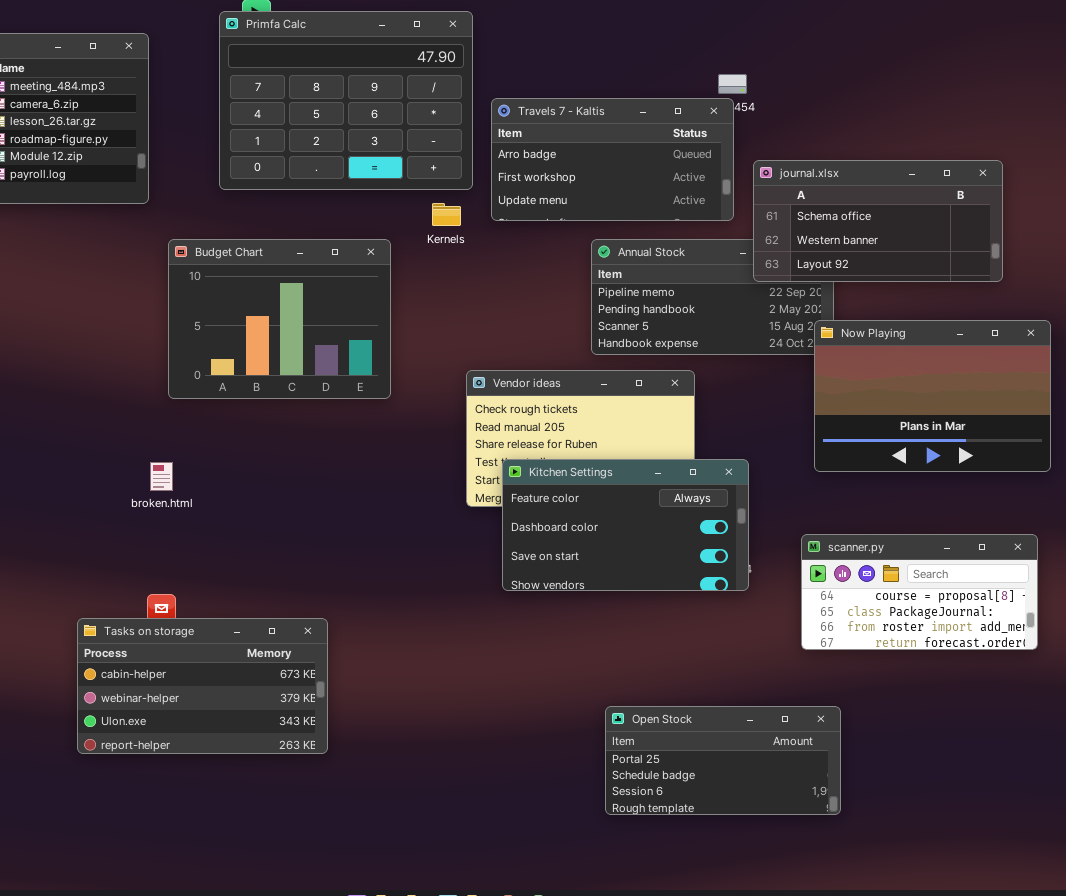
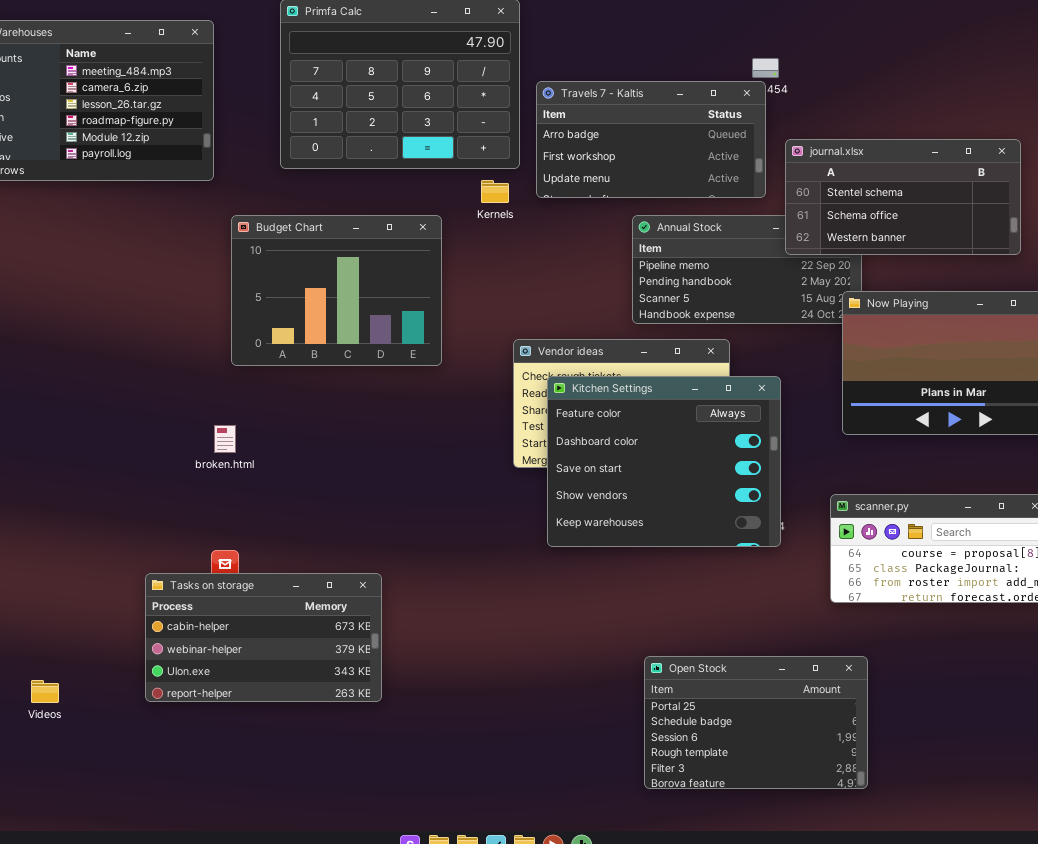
journal.xlsx: [753,160,1003,282] -> [785,139,1021,255], scrolled up 1 row
Kitchen Settings: [502,459,749,591] -> [547,376,781,547], resized
Open Stock: [605,706,841,815] -> [644,656,868,789], resized

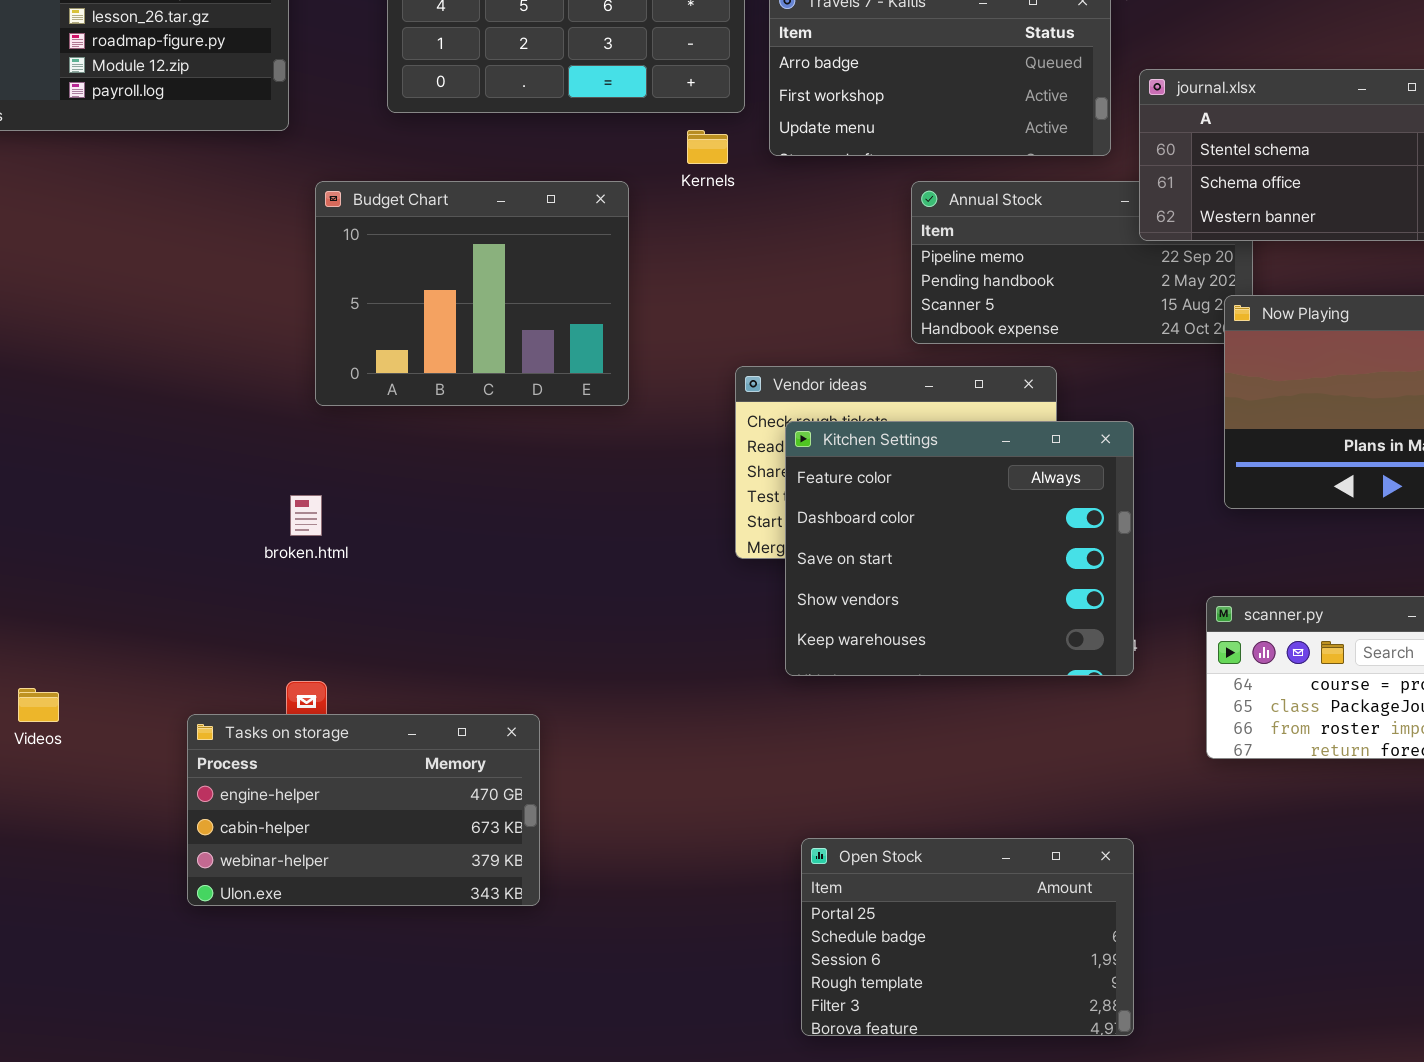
Tasks on storage: [145,573,382,702] -> [187,714,540,906], scrolled up 1 row
Open Stock: [644,656,868,789] -> [801,838,1134,1036], moved
Videos: [31,680,59,703] -> [18,688,59,722], moved

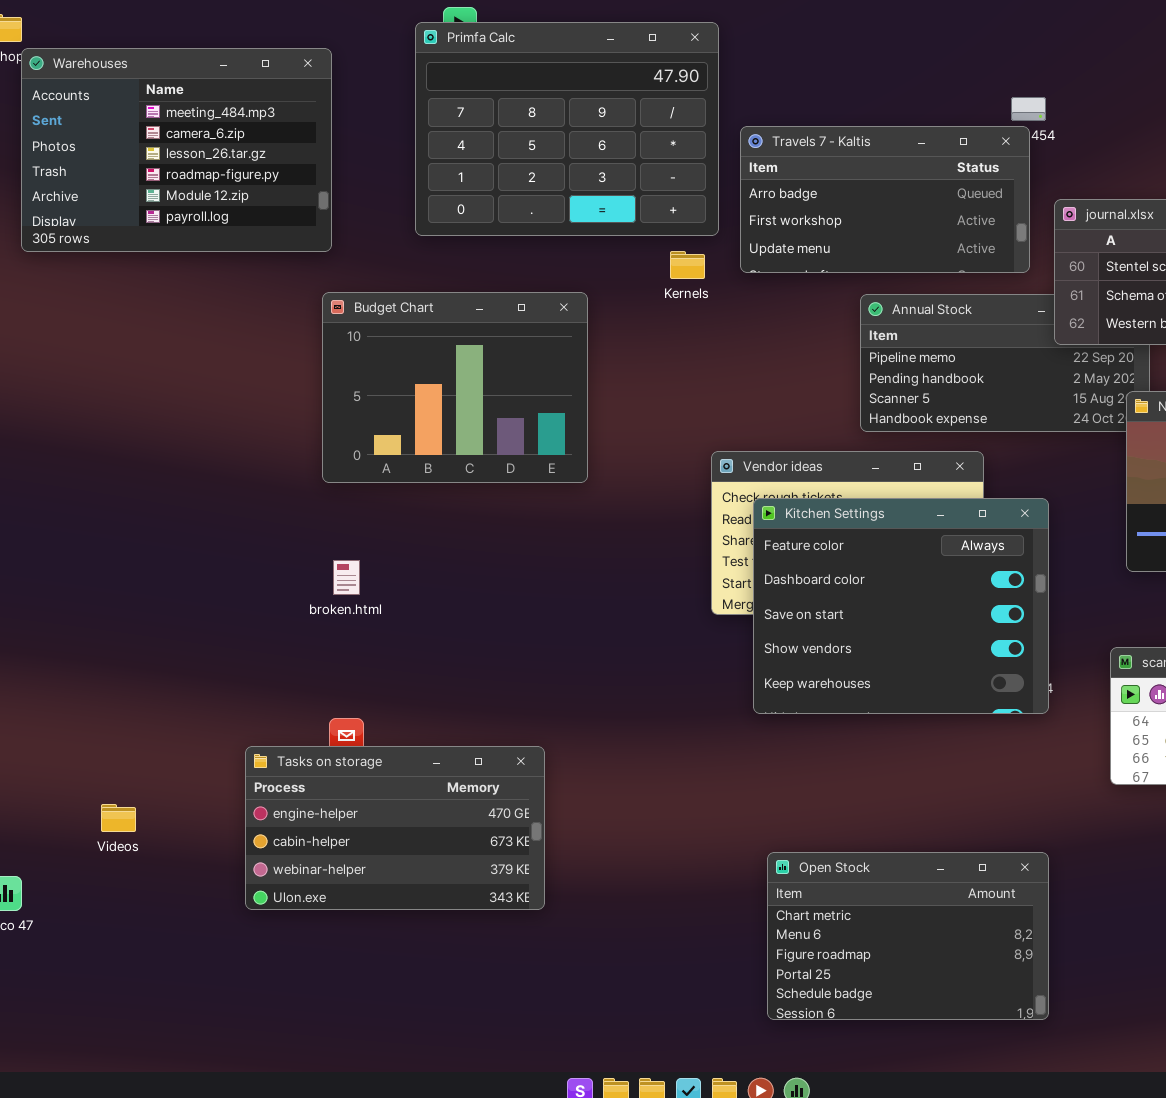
Budget Chart: [315,181,629,406] -> [322,292,588,483], moved
Videos: [18,688,59,722] -> [101,804,136,832], moved
Open Stock: [801,838,1134,1036] -> [767,852,1049,1020], scrolled up 3 rows

